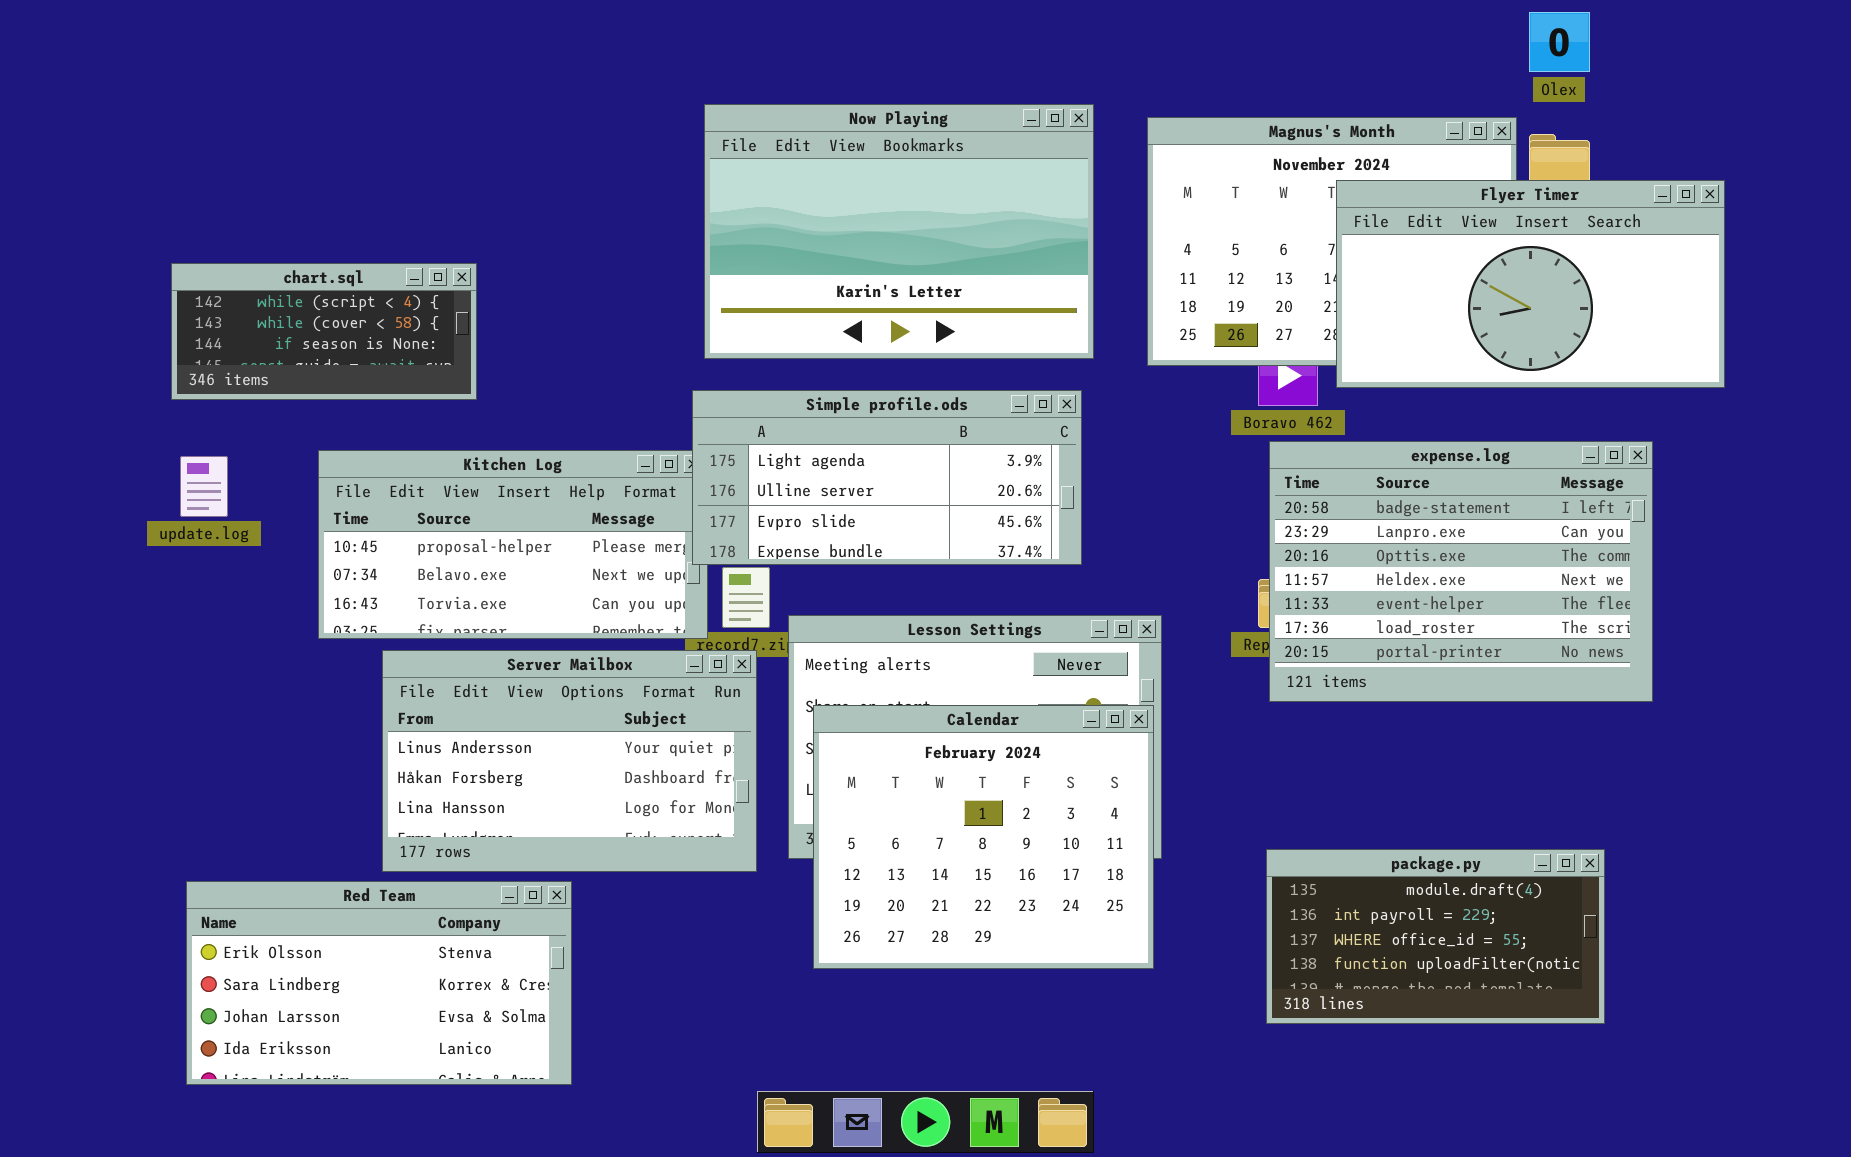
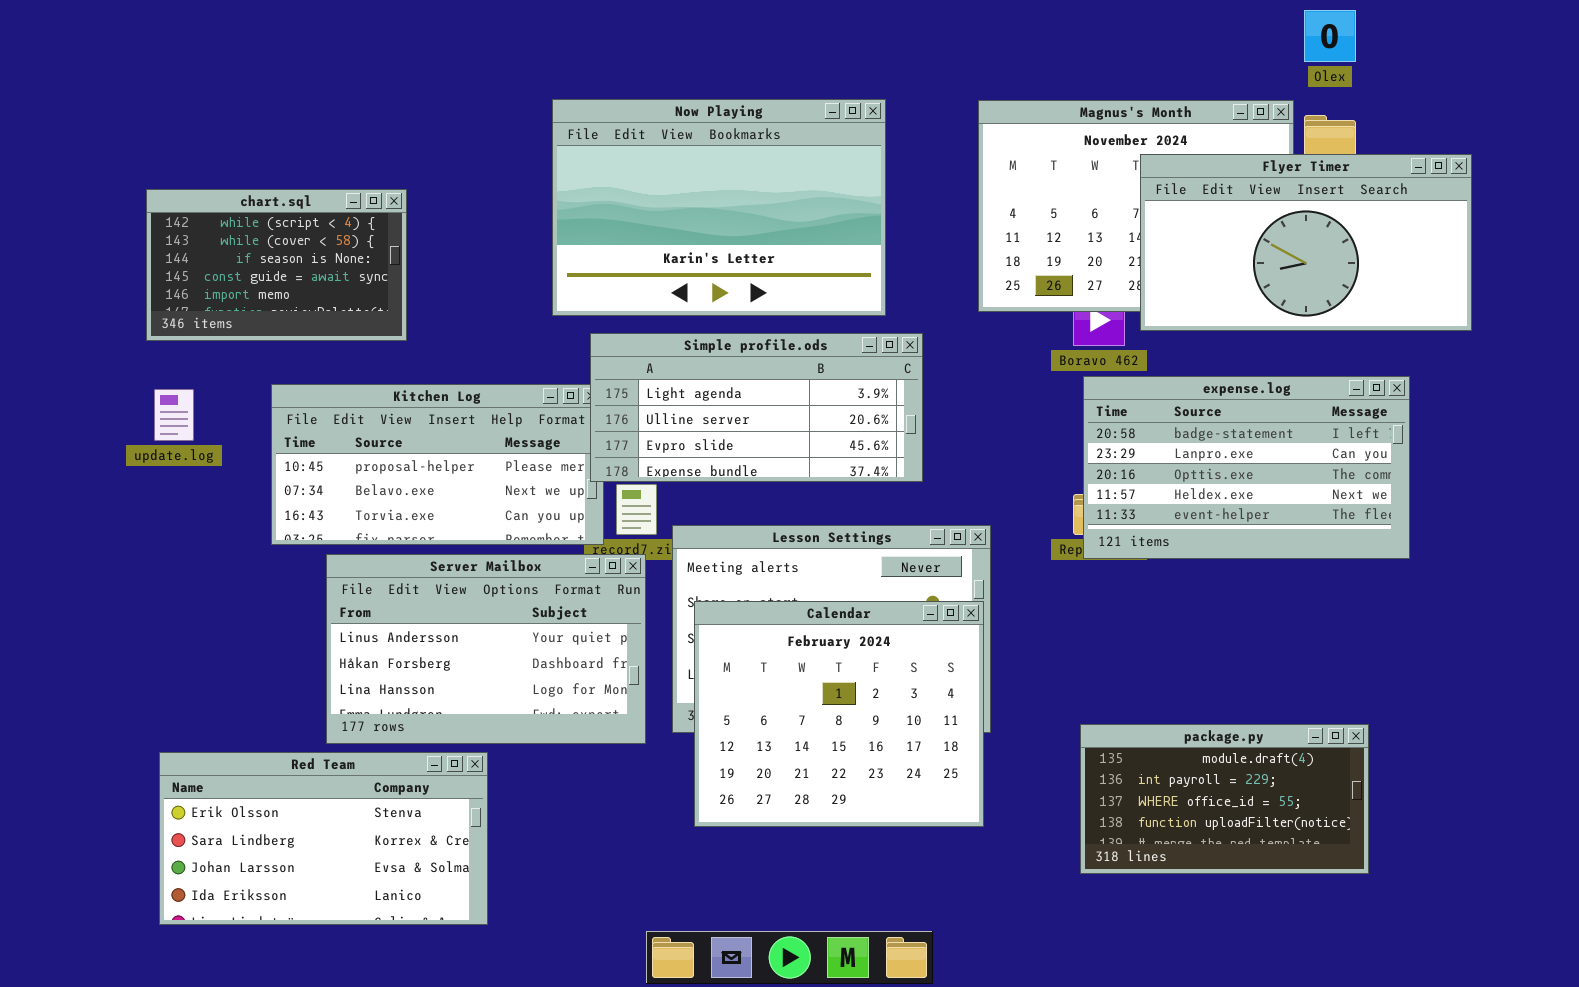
Now Playing: [704,104,1094,359] -> [552,99,886,316], moved
chart.sql: [171,263,477,400] -> [146,189,407,341], resized
expense.log: [1269,441,1653,702] -> [1083,376,1410,559], resized

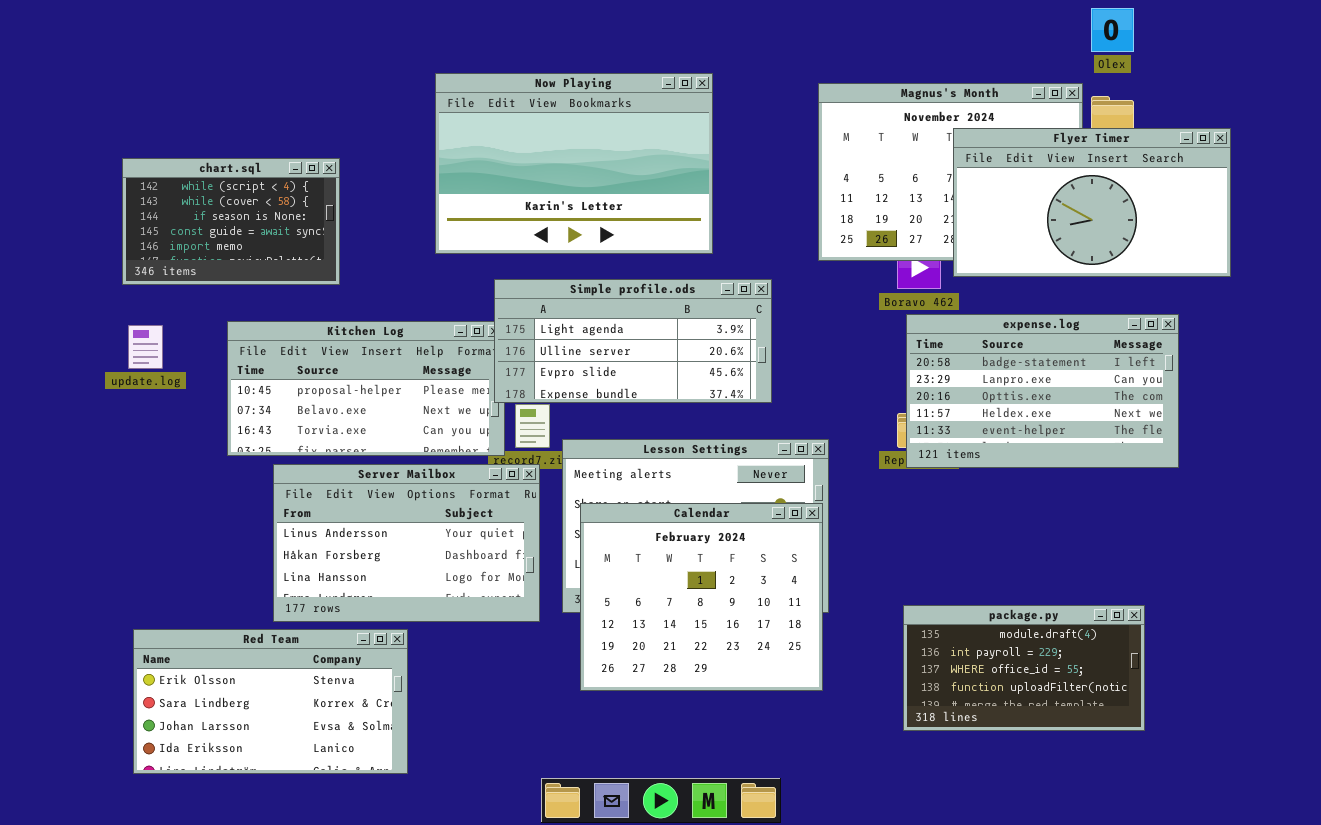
Now Playing: [552,99,886,316] -> [435,73,713,254], moved

